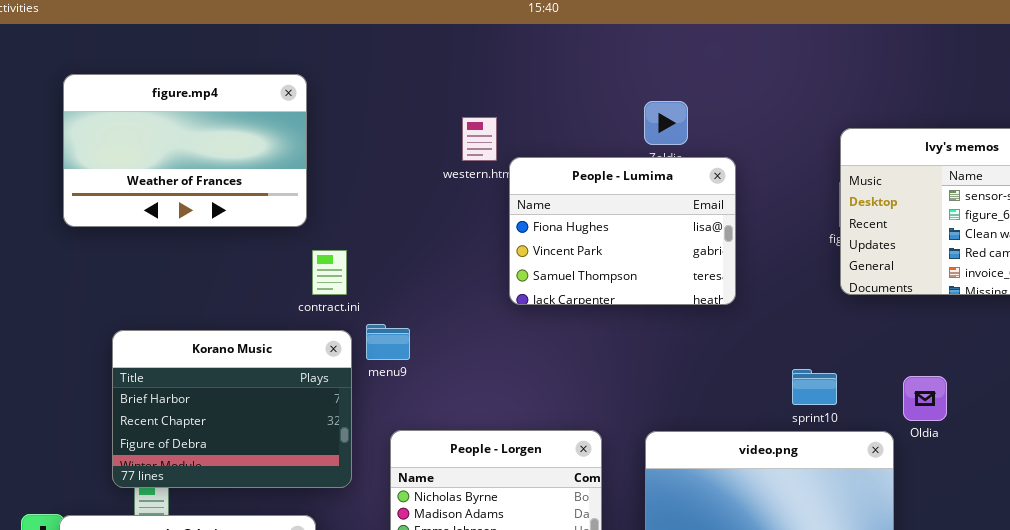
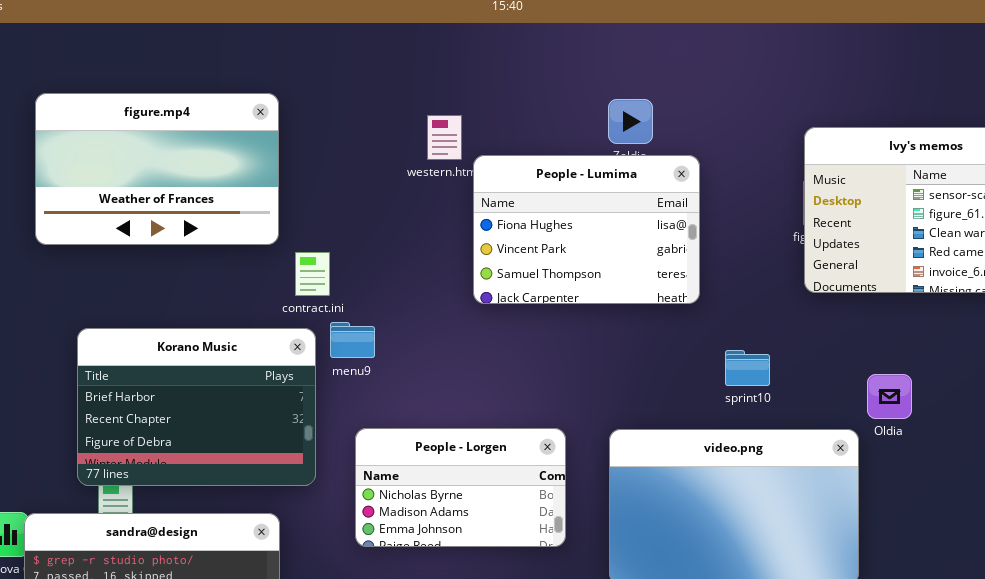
figure.mp4: [63,74,307,227] -> [35,93,279,245], moved
contract.ini: [312,250,347,295] -> [295,252,330,296], moved
sprint10: [792,369,837,405] -> [725,350,770,386], moved

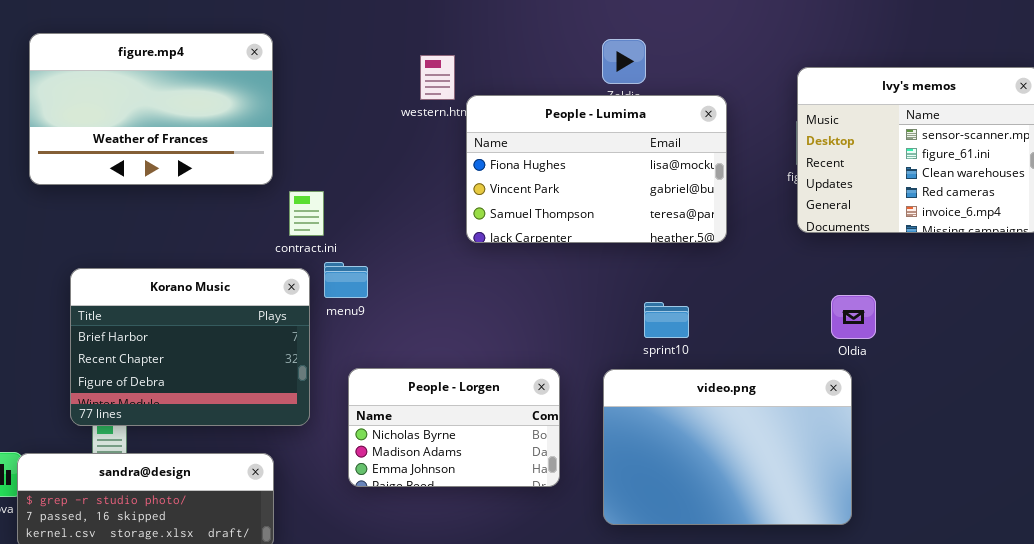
People - Lumima: [473,155,700,304] -> [466,95,727,243], resized
sprint10: [725,350,770,386] -> [644,302,689,338], moved
Oldia: [867,374,912,419] -> [831,295,876,339], moved

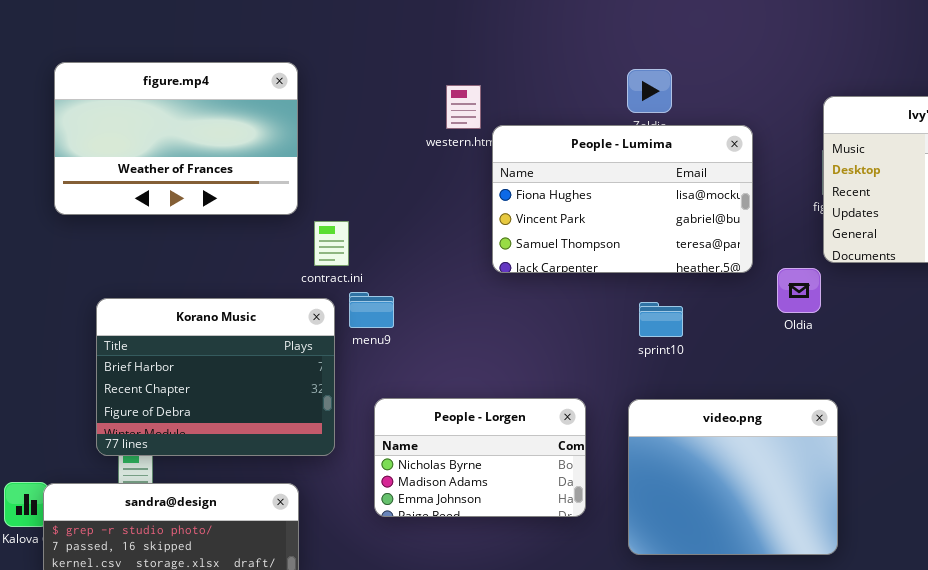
Oldia: [831,295,876,339] -> [777,268,821,313], moved
sprint10: [644,302,689,338] -> [639,302,683,337], moved
video.png: [603,369,852,525] -> [628,399,838,555], resized

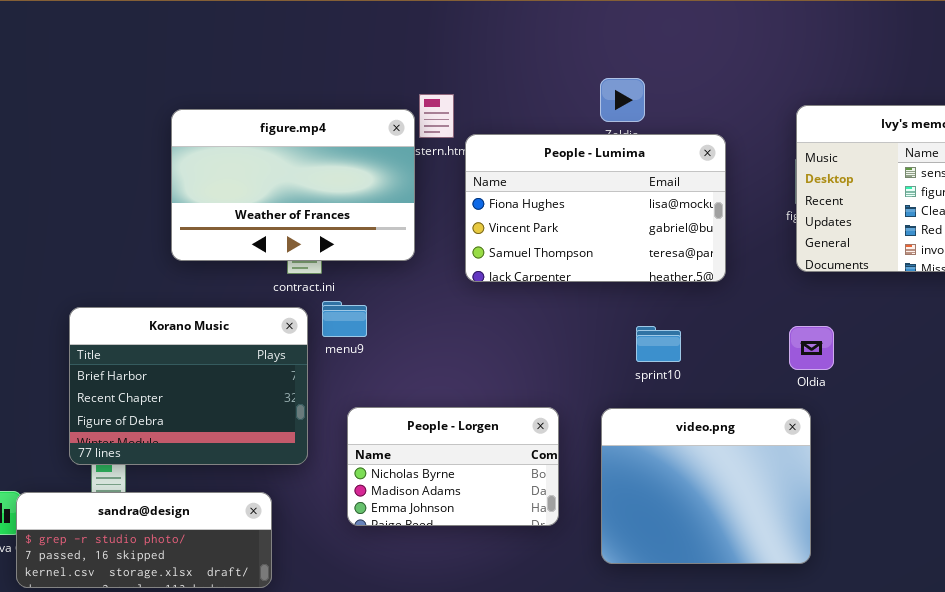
figure.mp4: [54,62,298,215] -> [171,109,415,261], moved
Oldia: [777,268,821,313] -> [789,326,834,370], moved
sprint10: [639,302,683,337] -> [636,326,681,362], moved

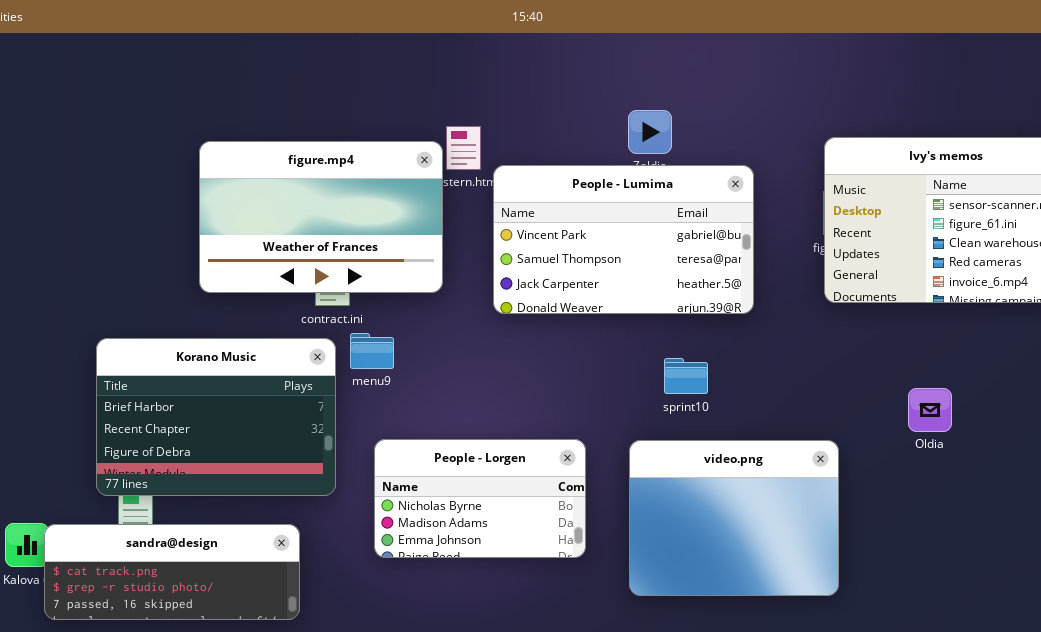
People - Lumima: [465,134,726,282] -> [493,165,754,314], scrolled down 1 row
Oldia: [789,326,834,370] -> [908,388,952,432], moved
sandra@design: [16,492,272,588] -> [44,524,300,620], scrolled up 1 row

